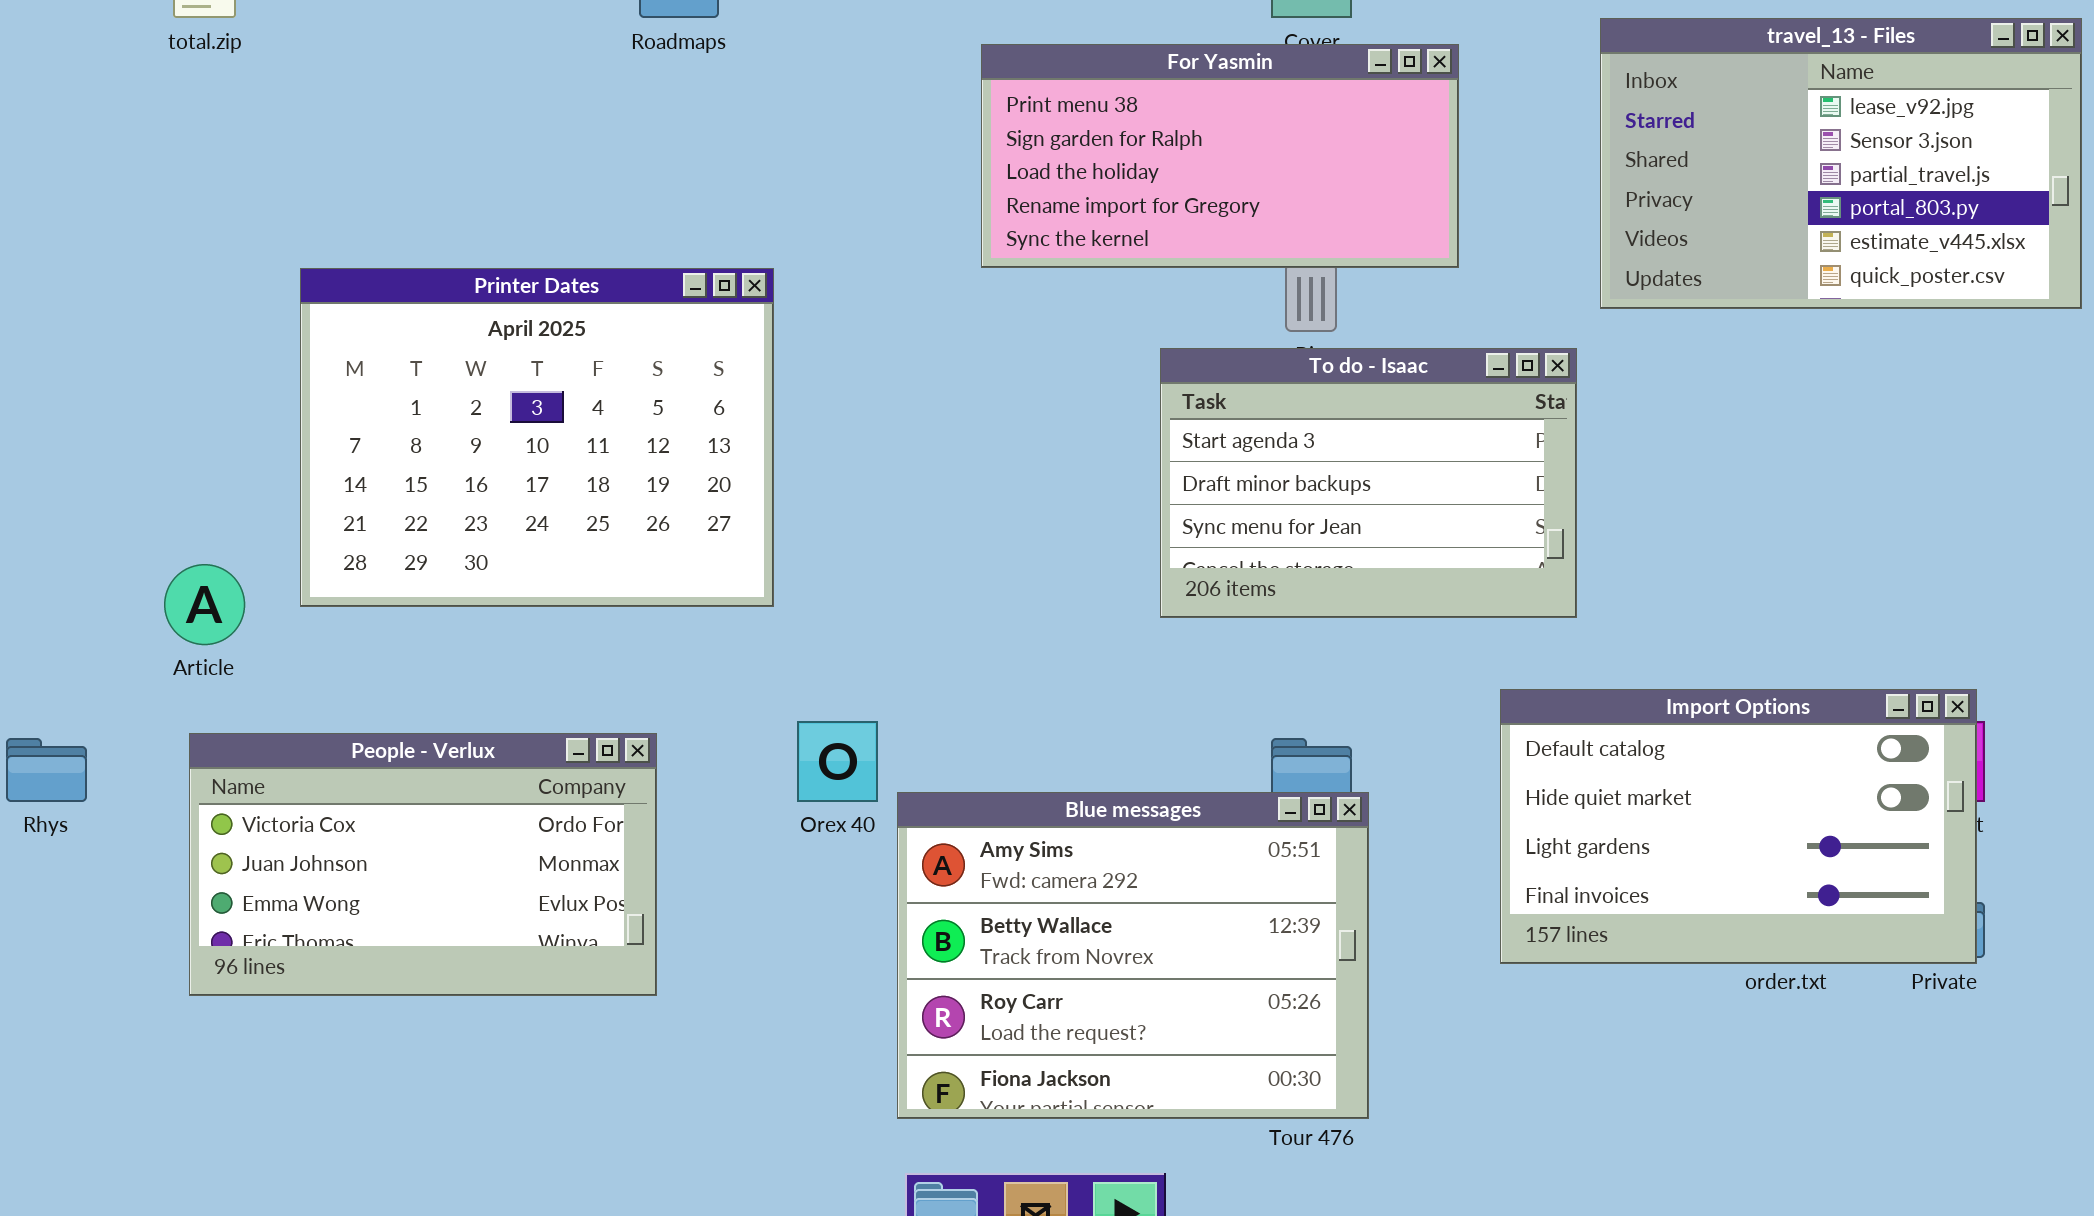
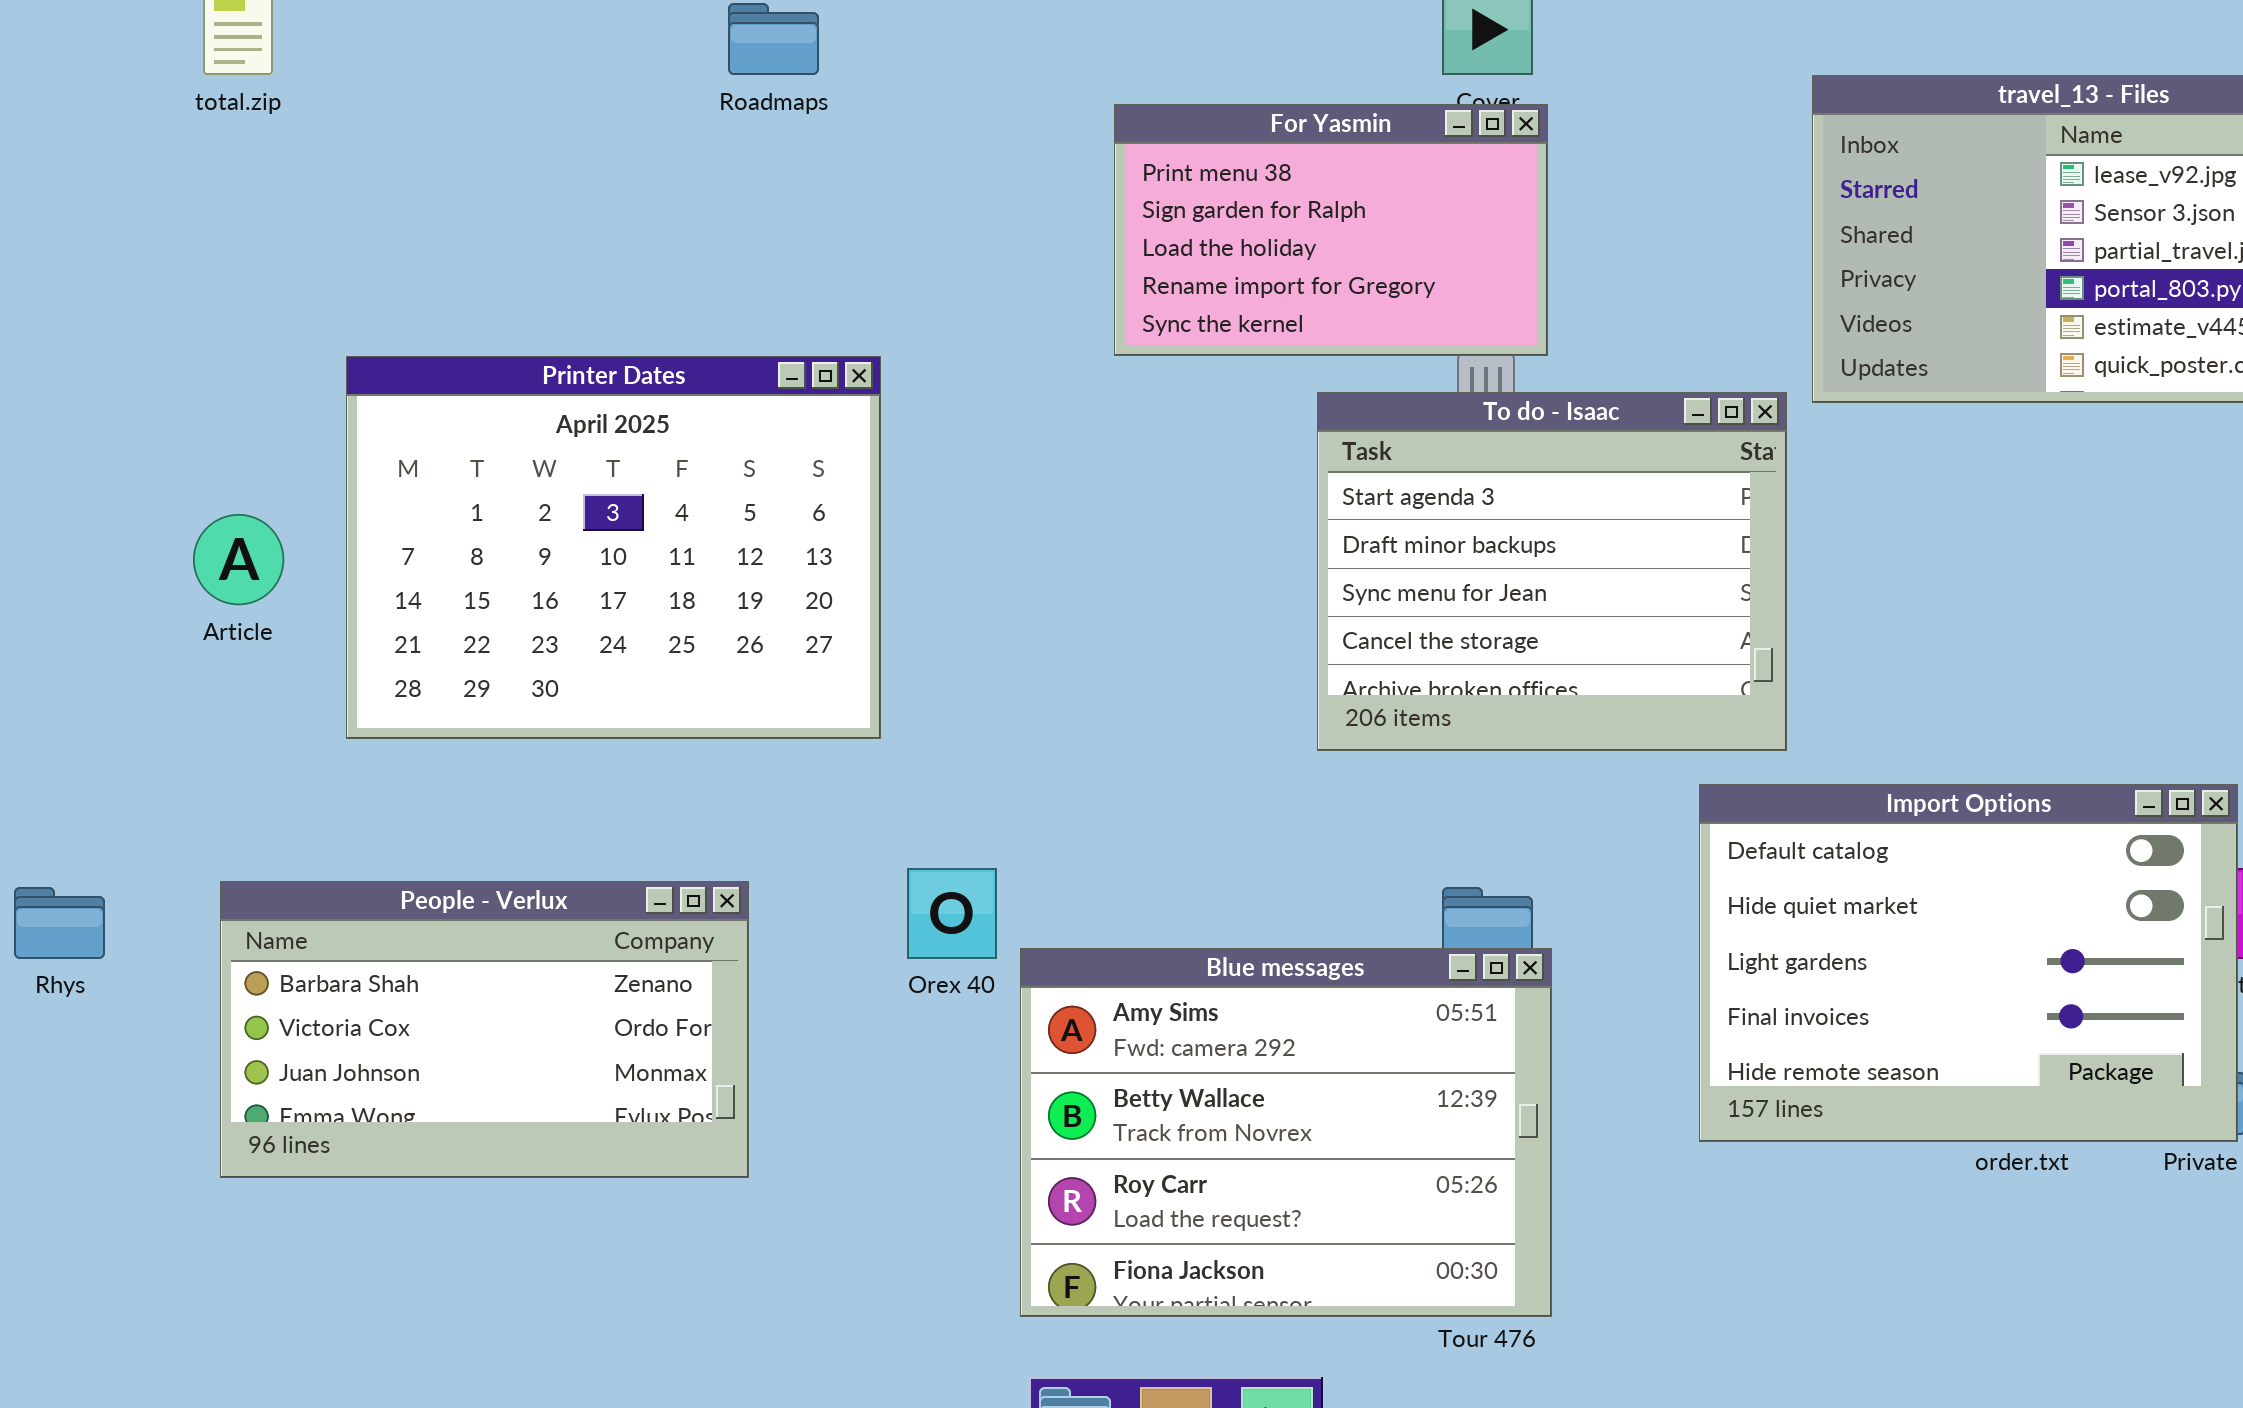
For Yasmin: [981,44,1459,268] -> [1114,104,1548,356], resized
To do - Isaac: [1160,348,1577,618] -> [1317,392,1787,751], resized
Article: [164,564,245,645] -> [193,514,284,605], moved
Import Options: [1500,689,1977,964] -> [1699,784,2238,1142], resized
People - Verlux: [189,733,657,996] -> [220,881,749,1178], scrolled up 1 row

